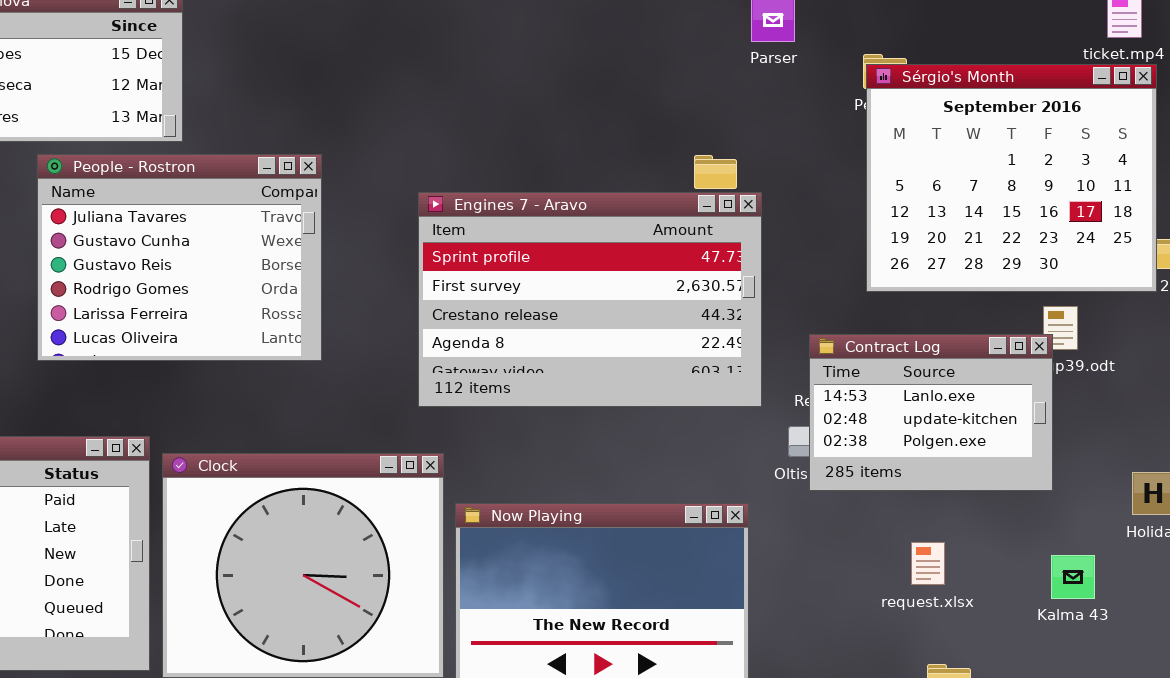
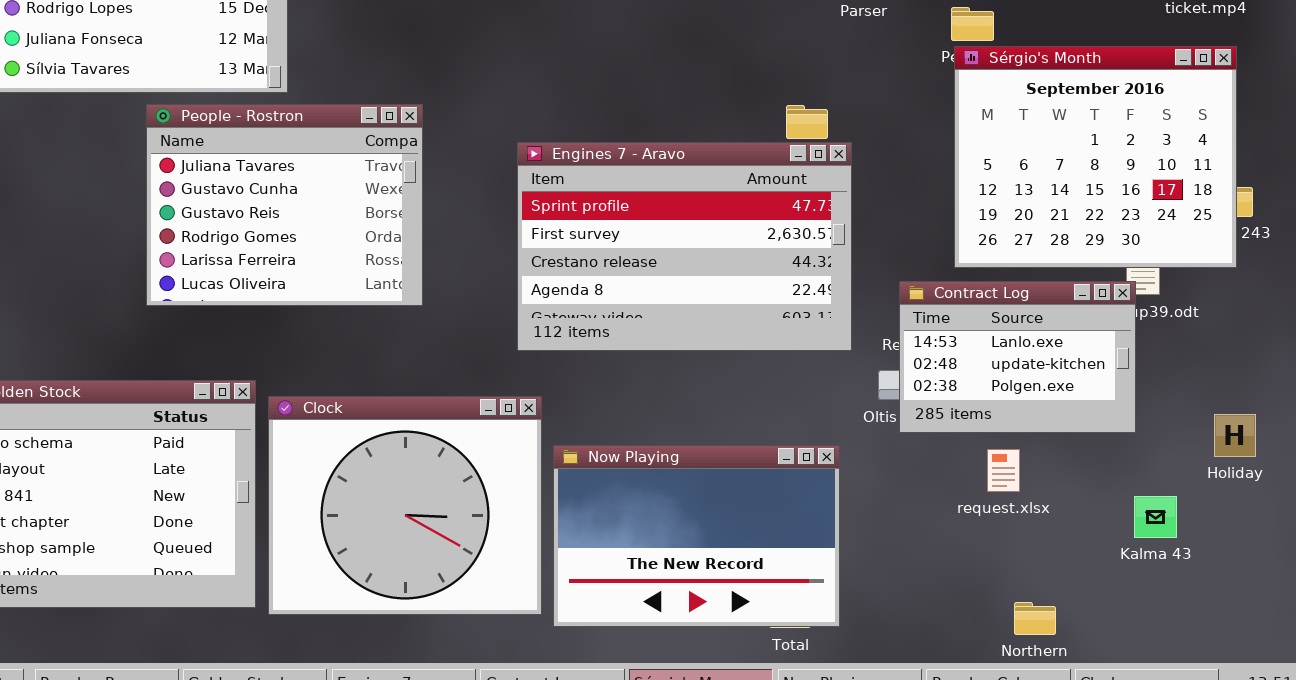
Sérgio's Month: [866,64,1157,292] -> [954,46,1237,268], moved
request.xlsx: [911,542,945,585] -> [987,449,1020,492], moved

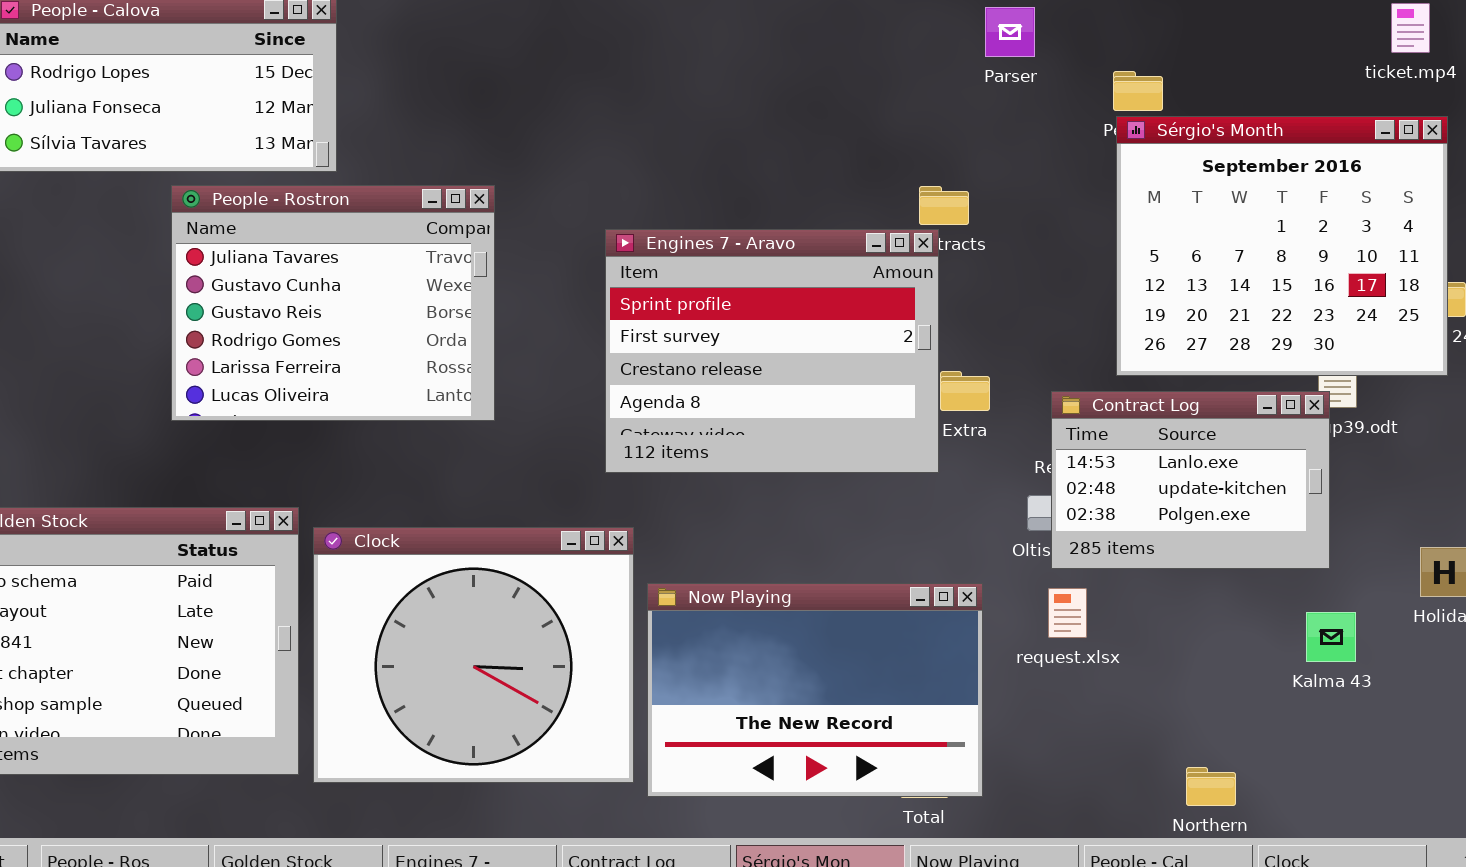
Engines 7 - Aravo: [517,142,852,351] -> [605,229,939,473], resized
request.xlsx: [987,449,1020,492] -> [1048,588,1087,638], moved
Kalma 43: [1134,496,1177,538] -> [1306,612,1356,662], moved

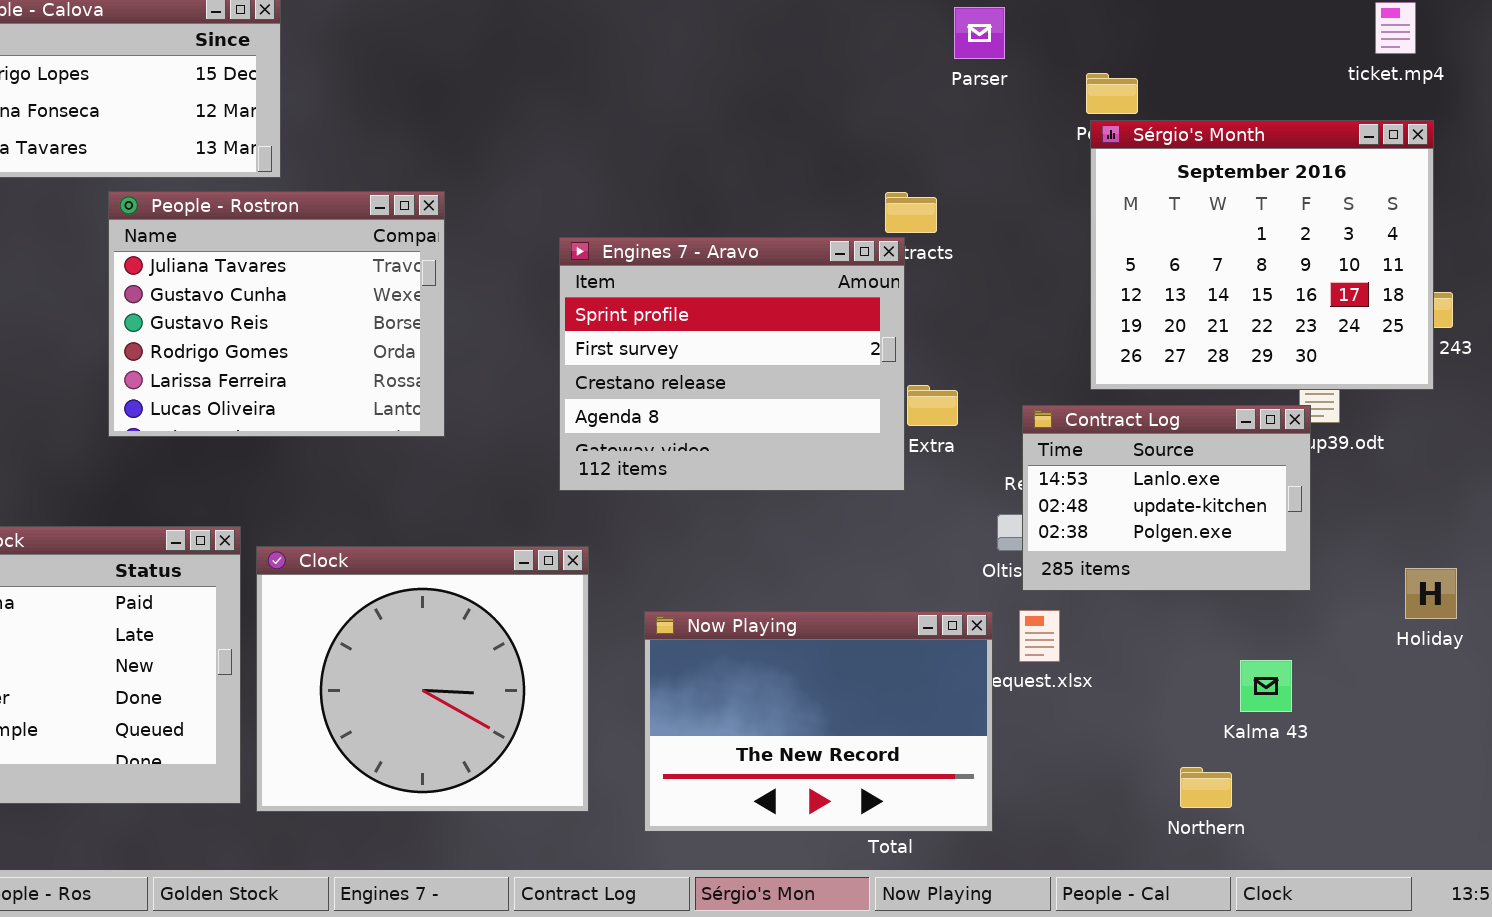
Now Playing: [647,583,983,797] -> [644,611,993,832], moved
Kalma 43: [1306,612,1356,662] -> [1240,660,1292,712], moved
Northern: [1186,767,1236,806] -> [1180,767,1232,808], moved

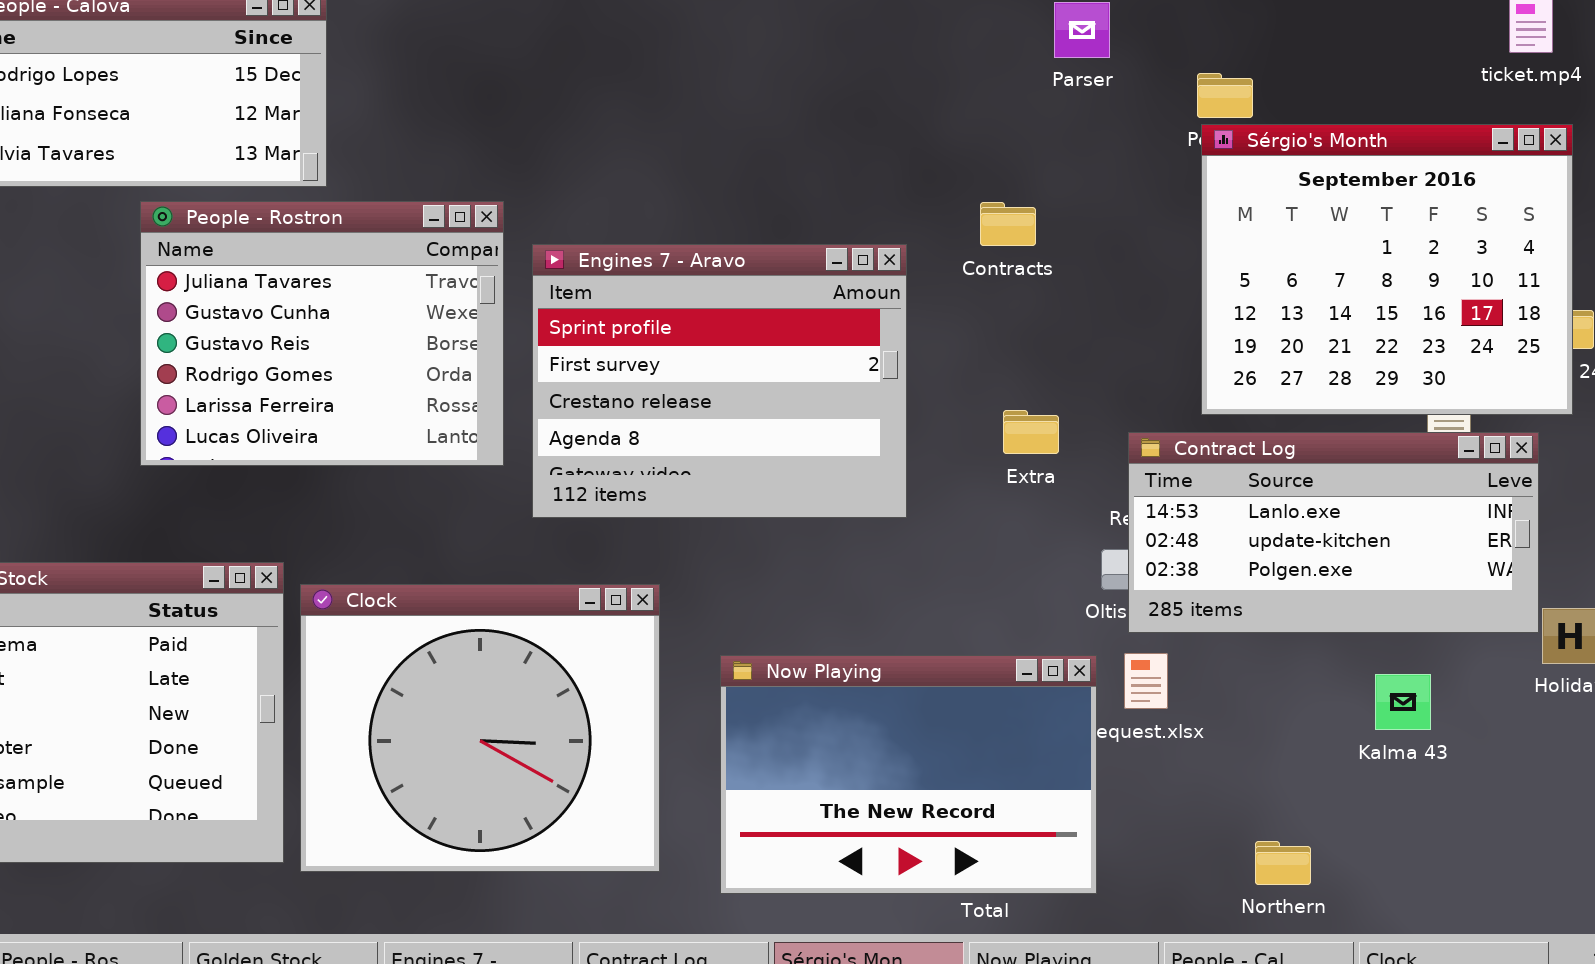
Engines 7 - Aravo: [559,237,905,491] -> [532,244,907,518], moved
Contract Log: [1022,405,1311,591] -> [1128,432,1539,633], resized
Kalma 43: [1240,660,1292,712] -> [1375,674,1431,730], moved
Northern: [1180,767,1232,808] -> [1255,841,1311,885], moved

